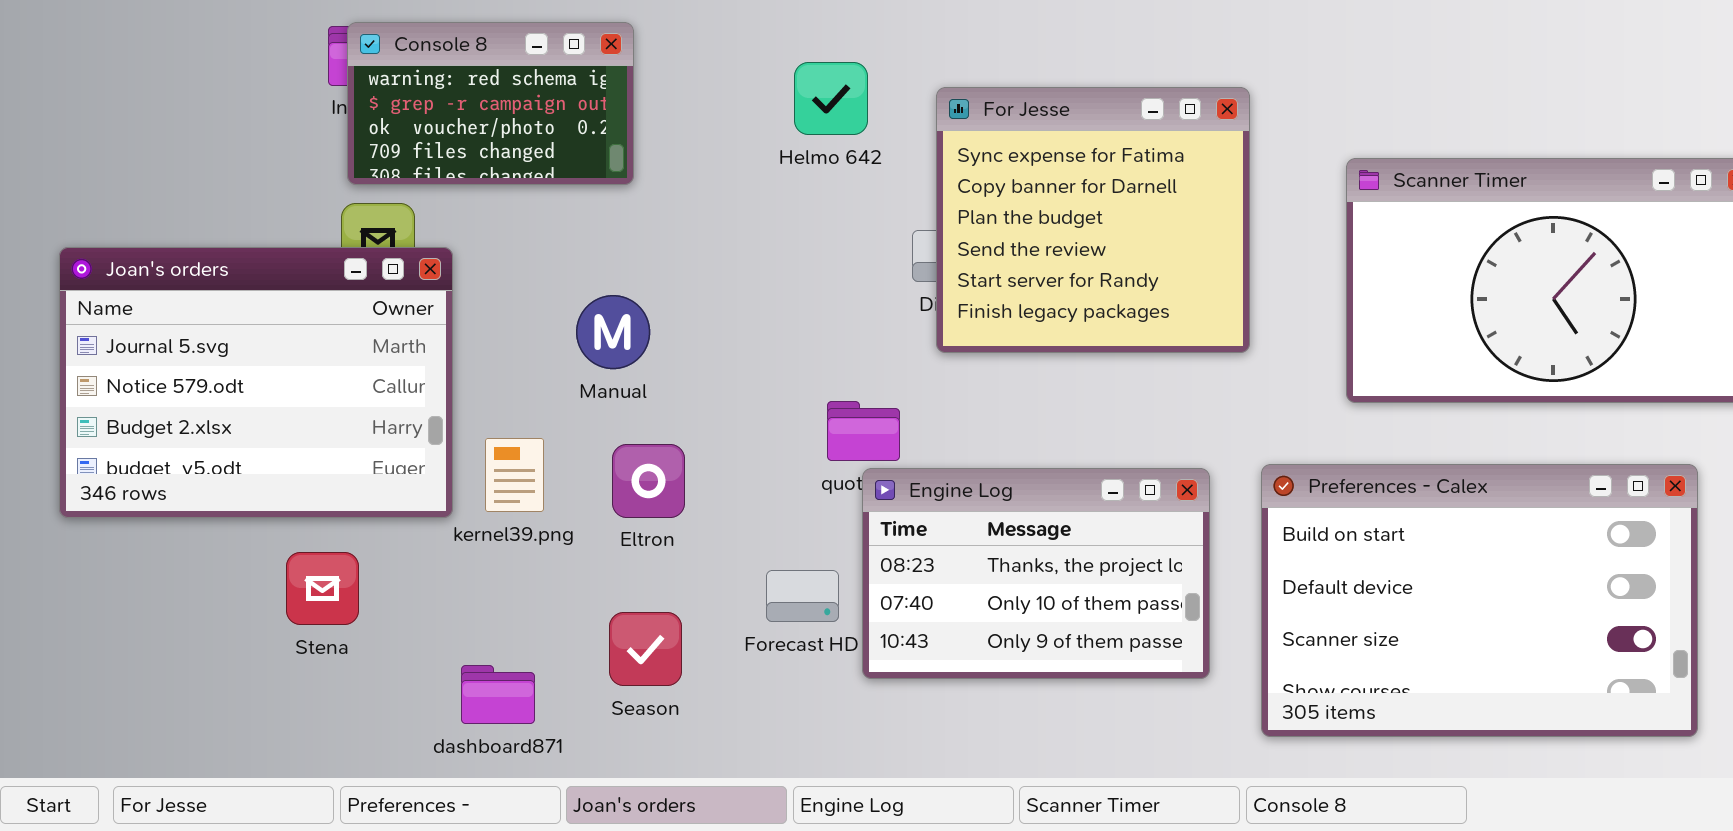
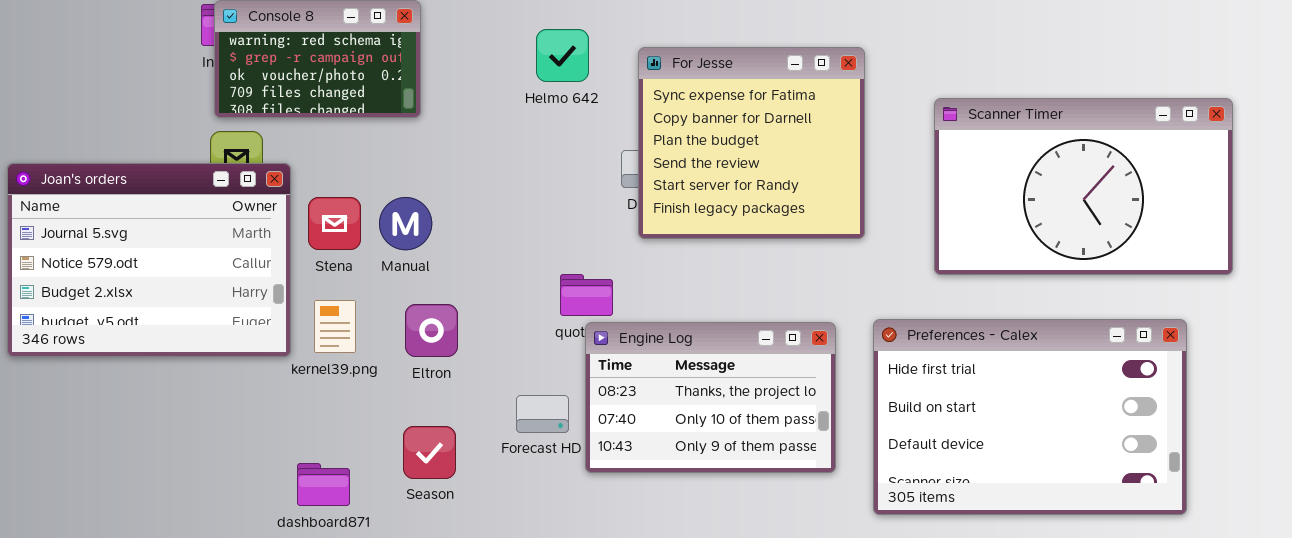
Preferences - Calex: [1261,464,1698,737] -> [873,319,1187,515], scrolled up 1 row
Stena: [286,552,359,625] -> [308,197,361,250], moved

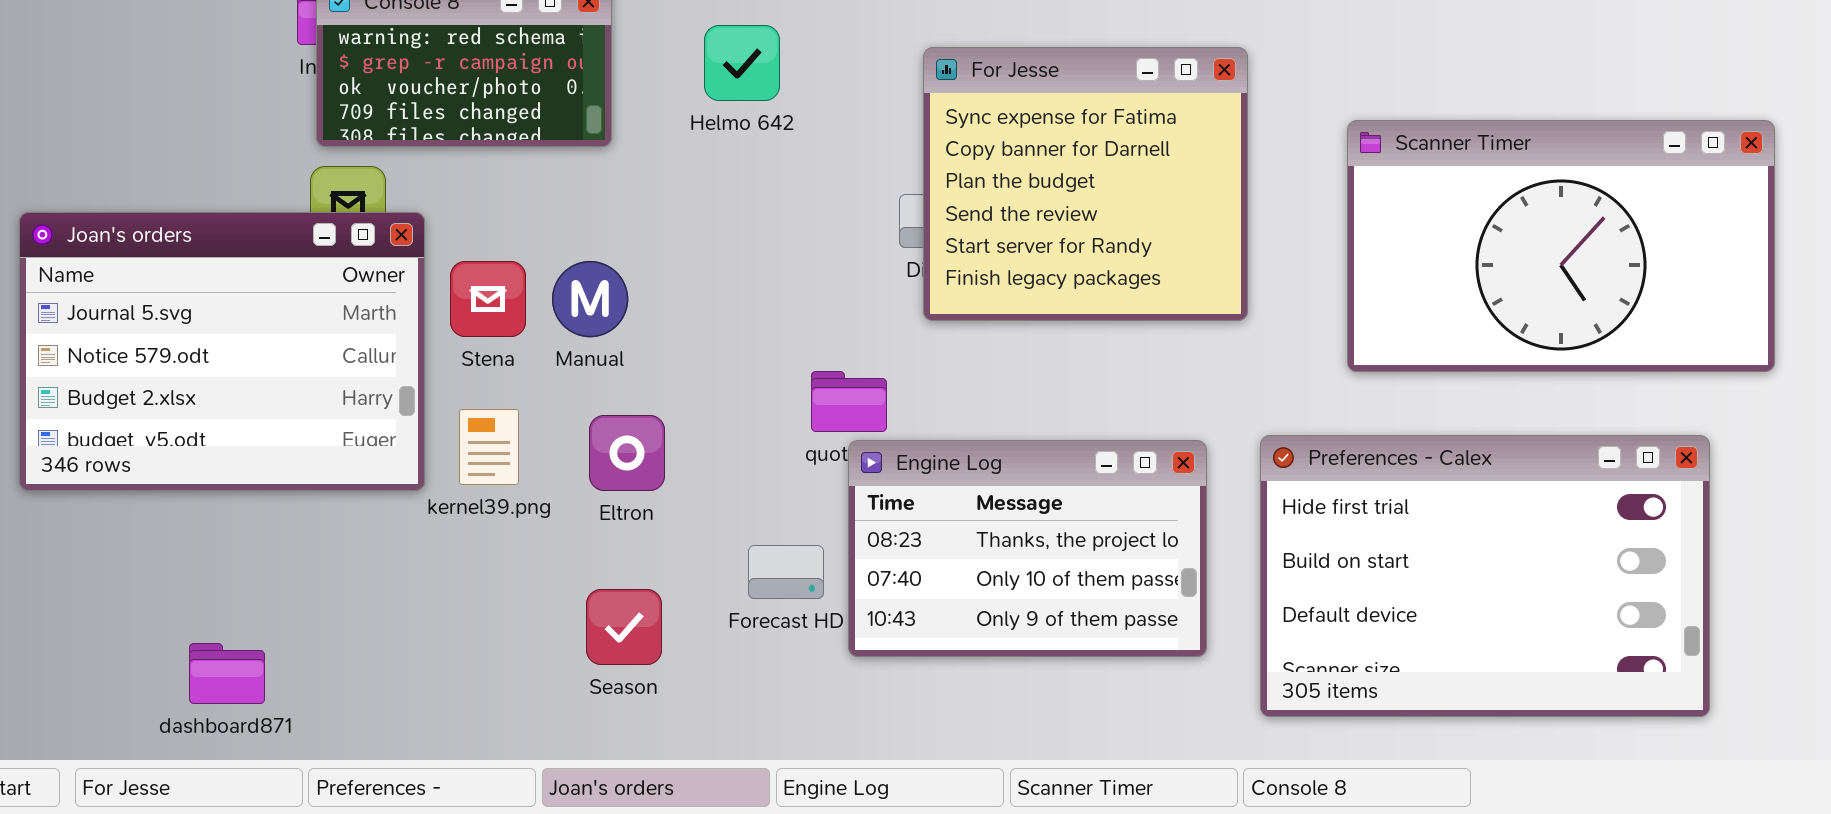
Helmo 642: [536,29,589,82] -> [704,25,780,101], moved
dashboard871: [297,463,350,506] -> [189,643,265,704], moved

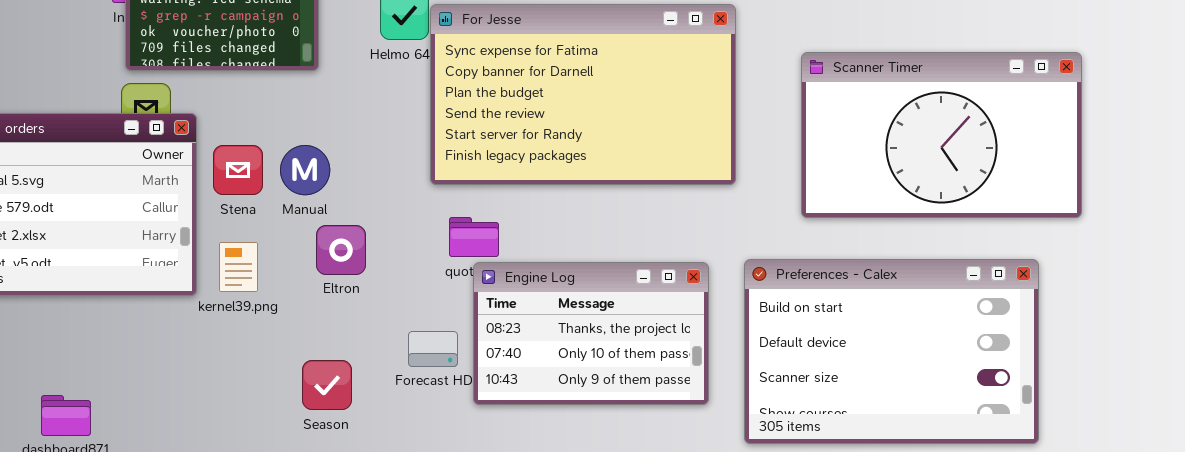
For Jesse: [923,47,1248,321] -> [430,4,736,185], resized
Eltron: [589,415,665,491] -> [316,225,366,275], moved
Preferences - Calex: [1260,435,1710,717] -> [744,259,1039,444], scrolled down 1 row

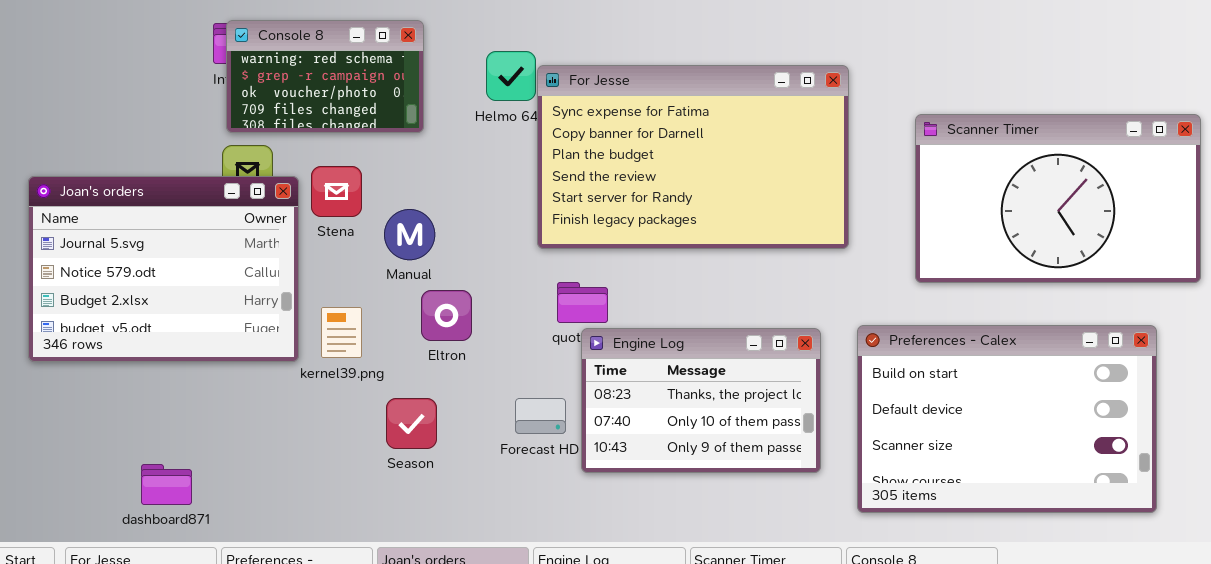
Stena: [213,145,263,195] -> [311,166,362,217], moved
Season: [302,360,352,410] -> [386,398,437,449], moved

